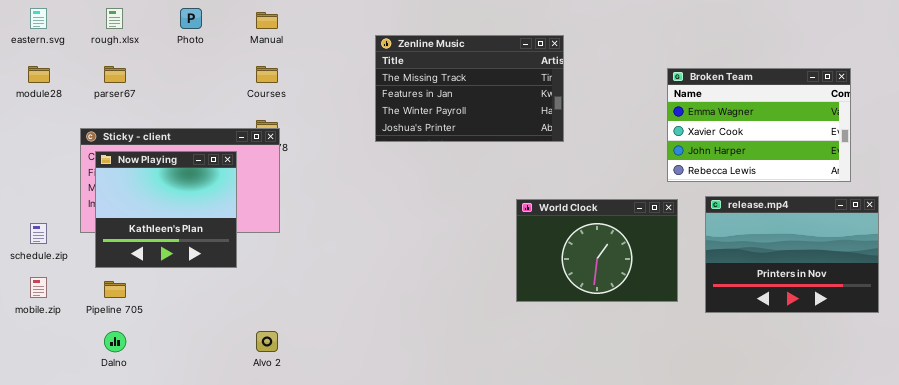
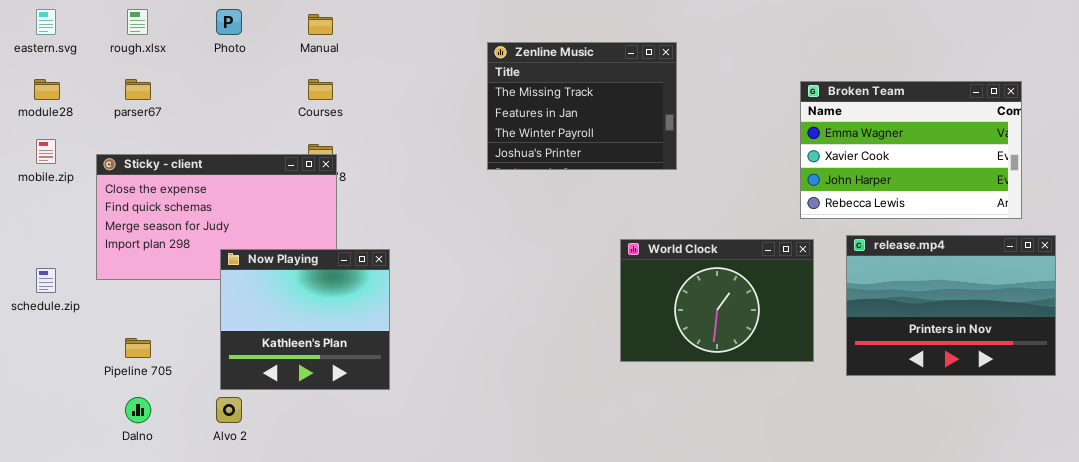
Zenline Music: [375,35,564,142] -> [487,42,677,170], resized
Now Playing: [95,151,237,268] -> [220,249,390,390], moved
mobile.zip: [30,277,47,298] -> [36,139,56,164], moved
Alvo 2: [256,331,278,352] -> [216,397,242,423], moved

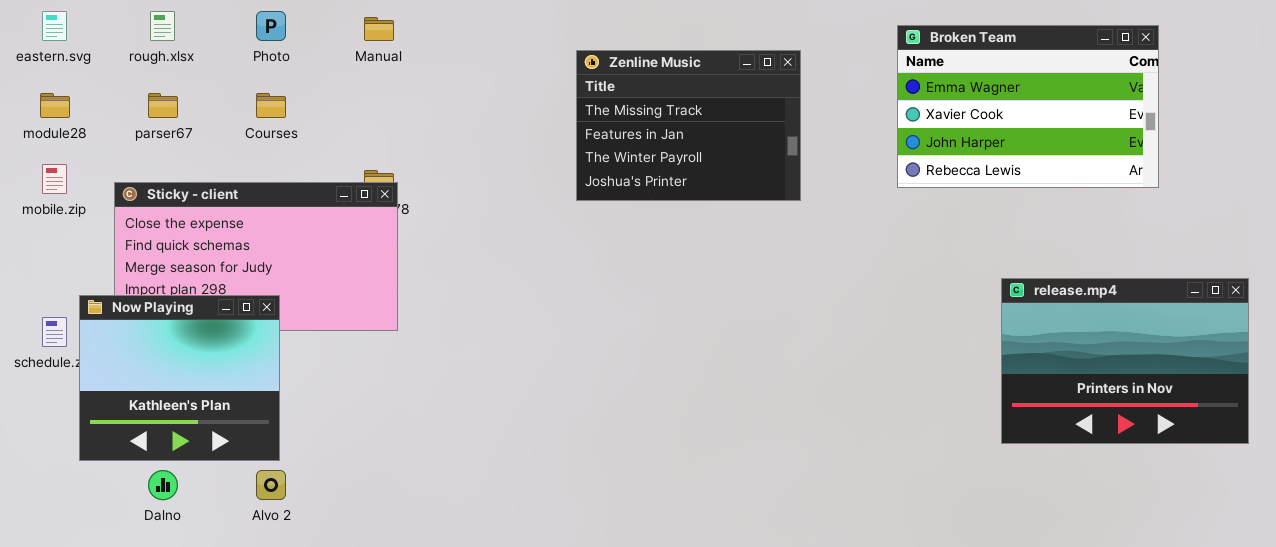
Courses: [308,79,333,100] -> [256,93,286,118], moved
Broken Team: [800,81,1022,219] -> [897,25,1159,188], moved
World Clock: [620,239,814,362] -> none, closed
Now Playing: [220,249,390,390] -> [79,295,280,461], moved

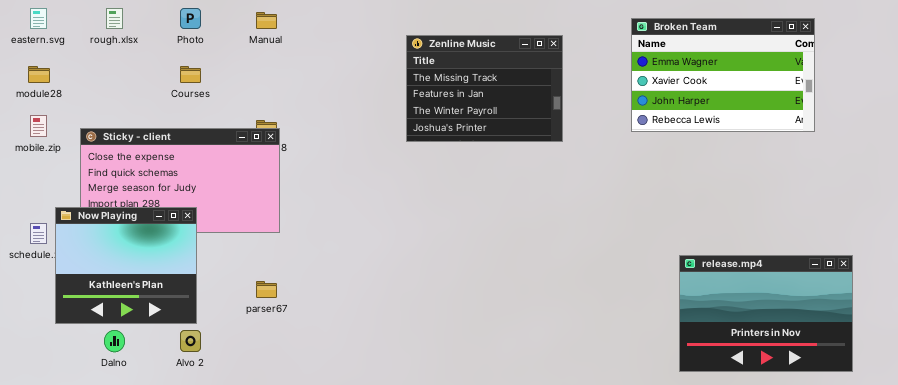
parser67: [148,93,178,118] -> [256,281,277,298], moved
release.mp4: [1001,278,1249,444] -> [679,255,853,372], moved

